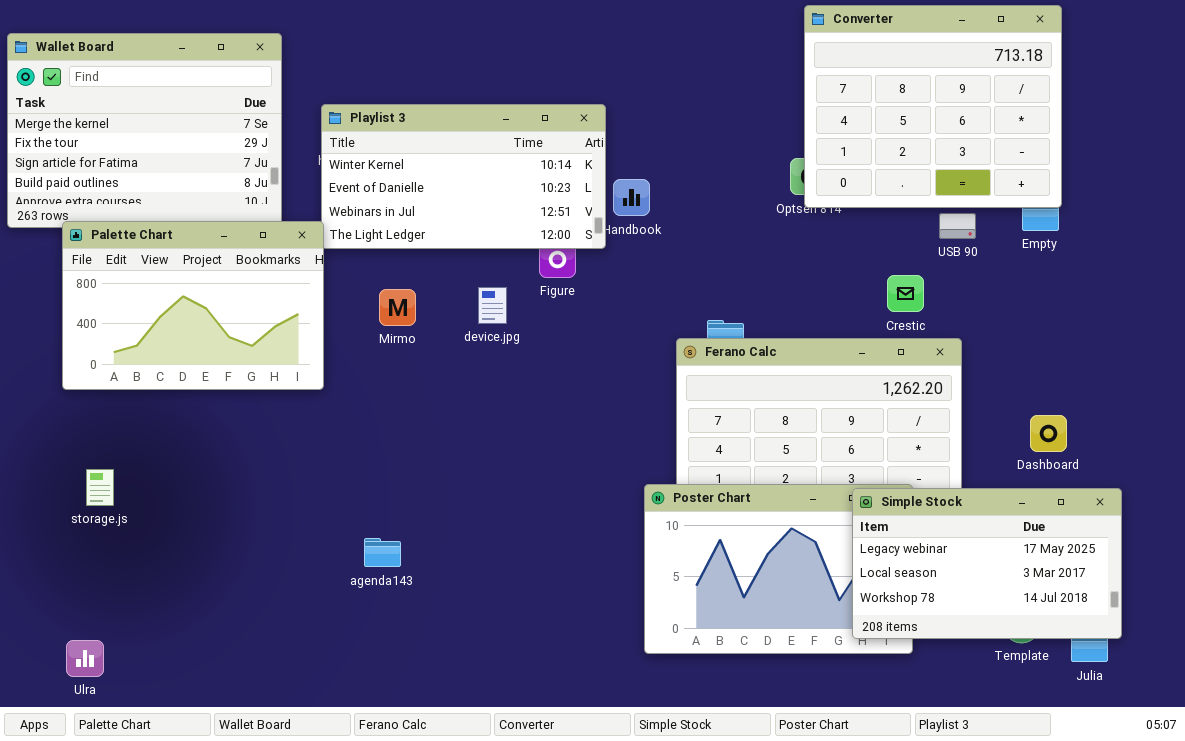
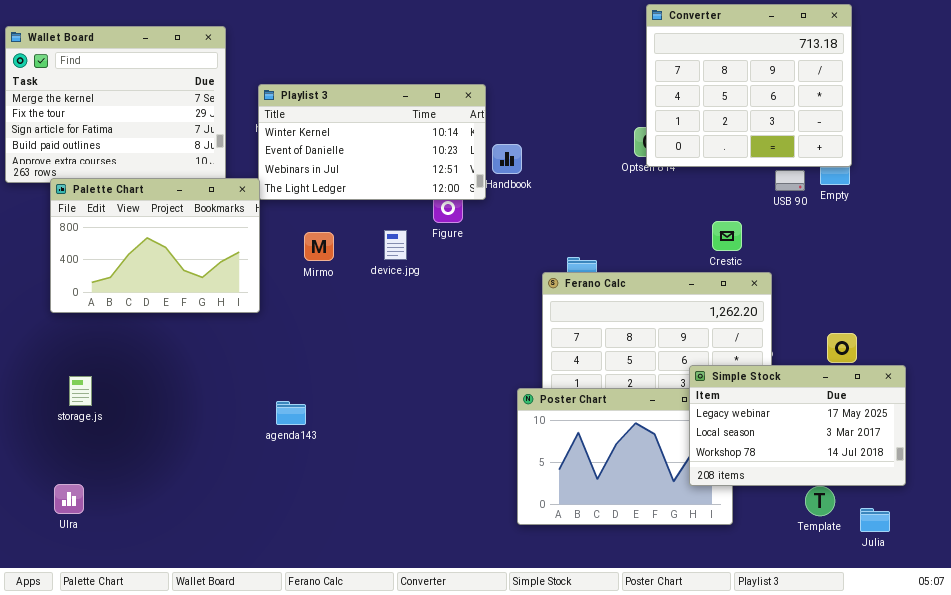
USB 90: [939,213,976,239] -> [775,170,805,191], moved
Simple Stock: [852,488,1122,639] -> [689,365,906,486], moved
agenda143: [364,538,401,567] -> [276,401,306,425], moved
Ulra: [66,640,104,677] -> [54,484,84,514], moved

